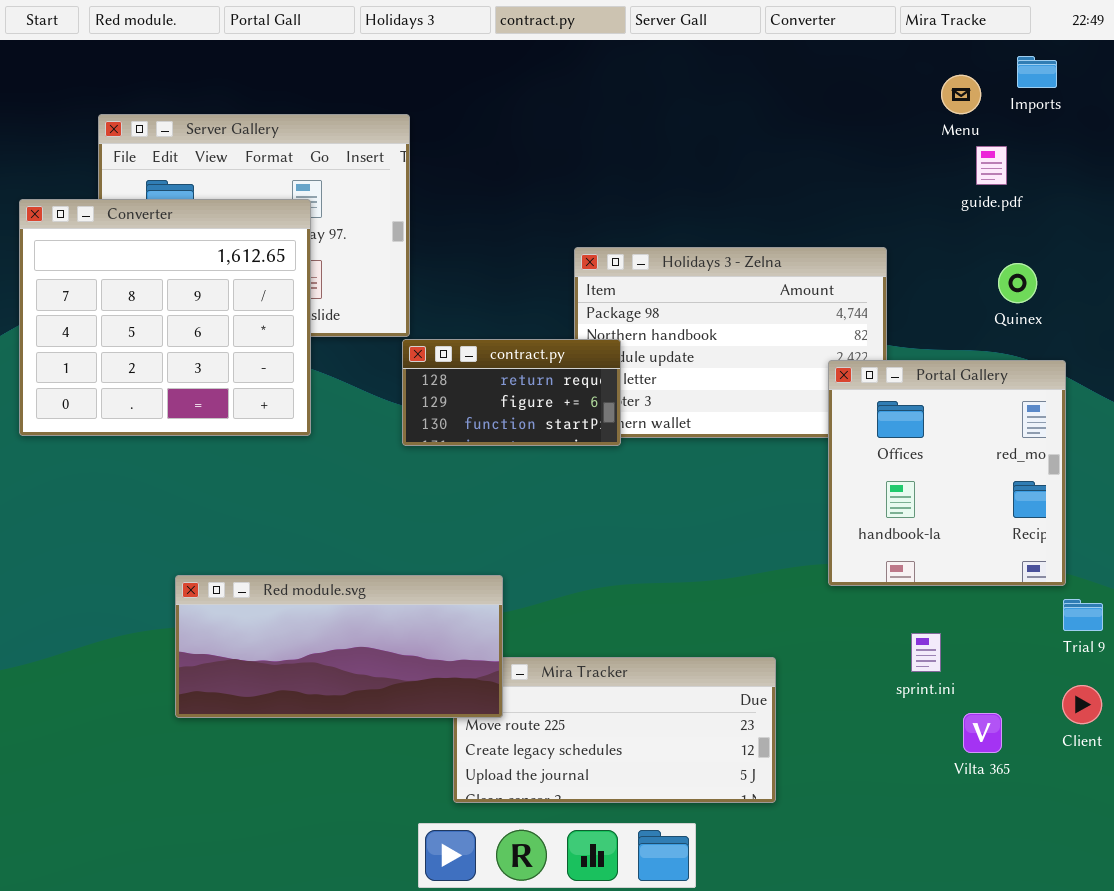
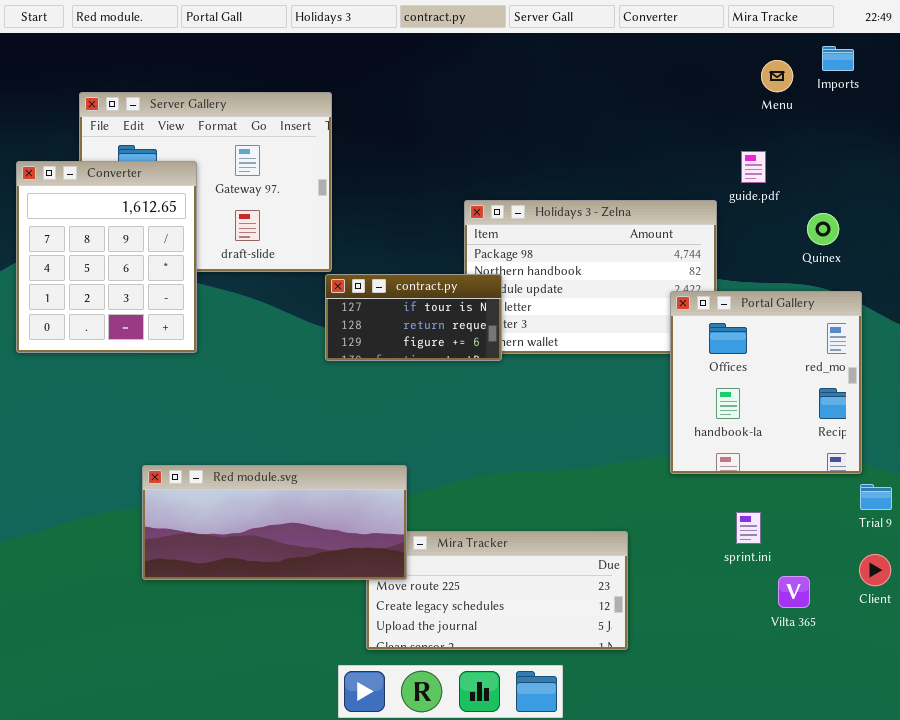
guide.pdf: [976,146,1007,185] -> [741,151,766,183], moved
Converter: [19,199,311,436] -> [16,161,197,353], resized
contract.py: [402,339,621,446] -> [325,274,502,361], scrolled up 1 row

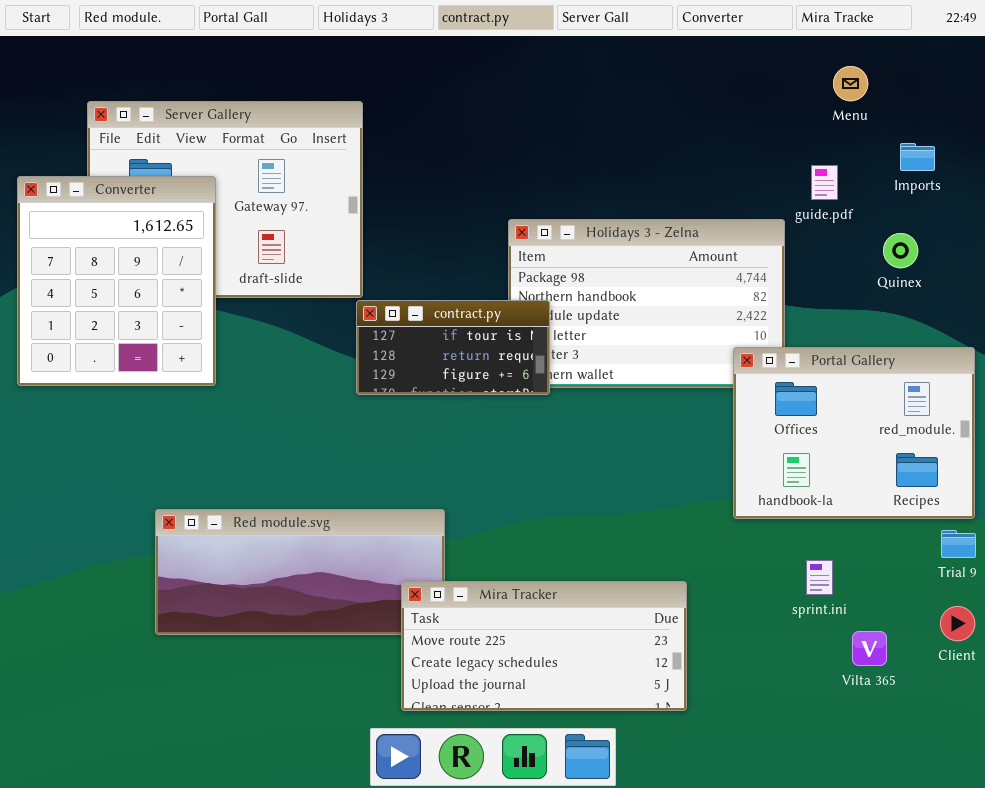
Imports: [822,46,854,71] -> [900,143,935,171], moved
Portal Gallery: [670,291,862,474] -> [733,347,975,519], resized
Mira Tracker: [366,531,628,650] -> [401,581,687,711], raised

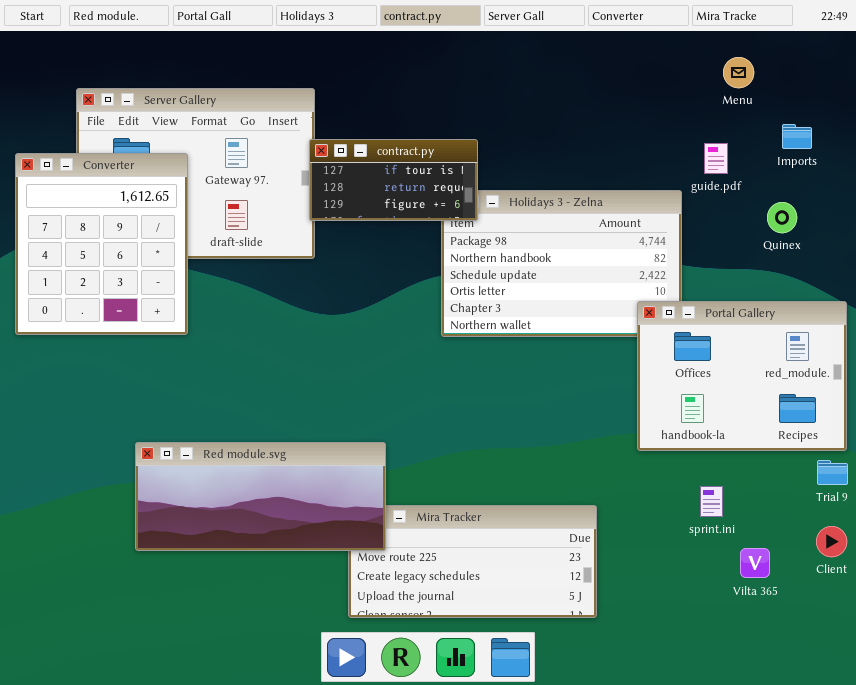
contract.py: [356,300,550,395] -> [309,139,478,221], moved
Red module.svg: [155,509,445,635] -> [135,442,386,551], raised

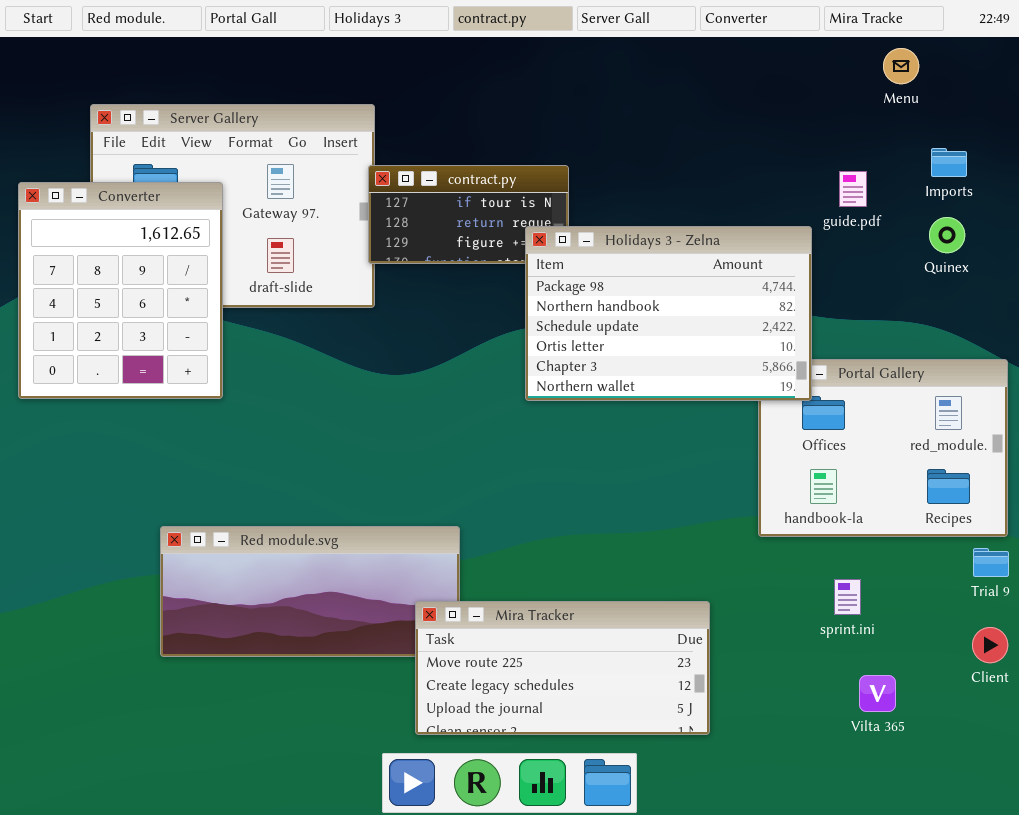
Menu: [723,57,754,88] -> [883,48,919,84], moved
Holidays 3 - Zelna: [441,190,682,337] -> [525,226,812,401], raised
Quinex: [767,202,797,233] -> [929,217,965,253], moved
Mira Tracker: [348,505,597,618] -> [415,601,710,735], raised
Vilta 365: [740,548,770,578] -> [859,675,896,712], moved

